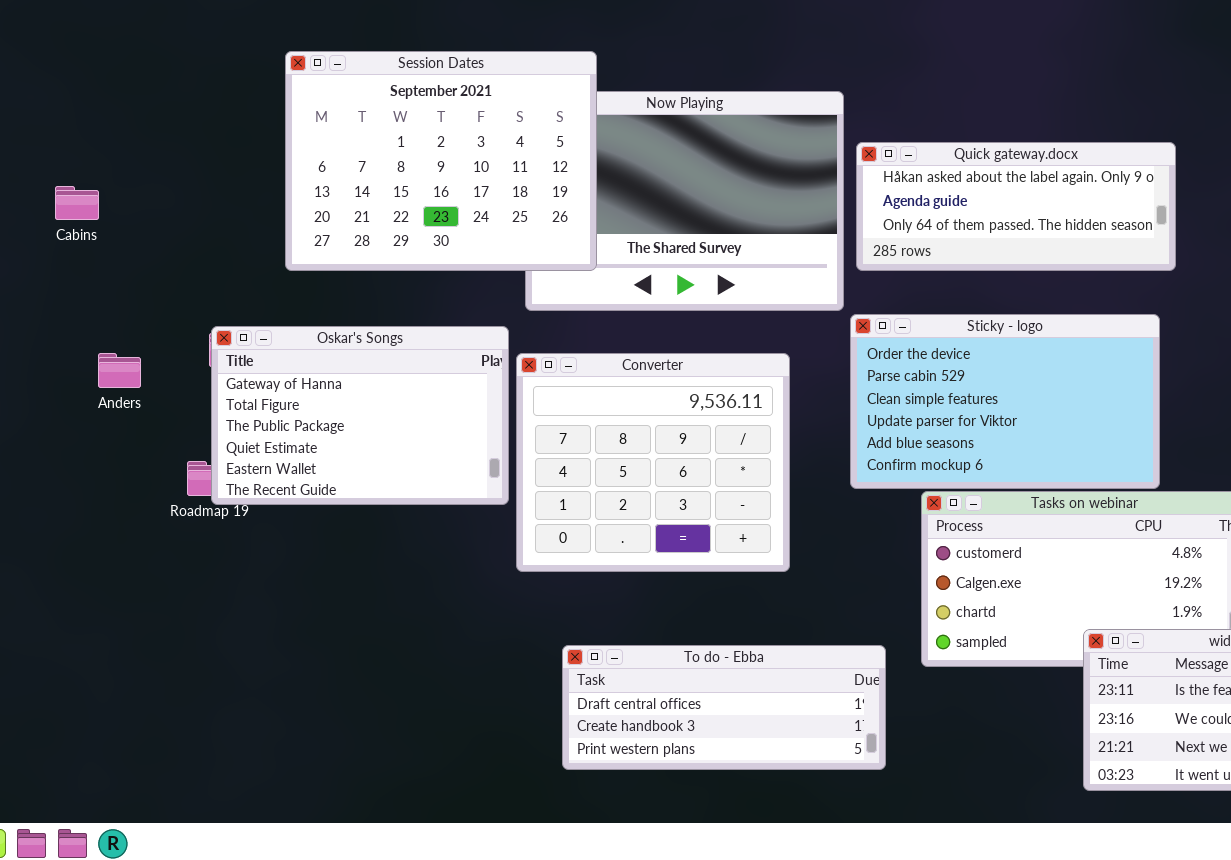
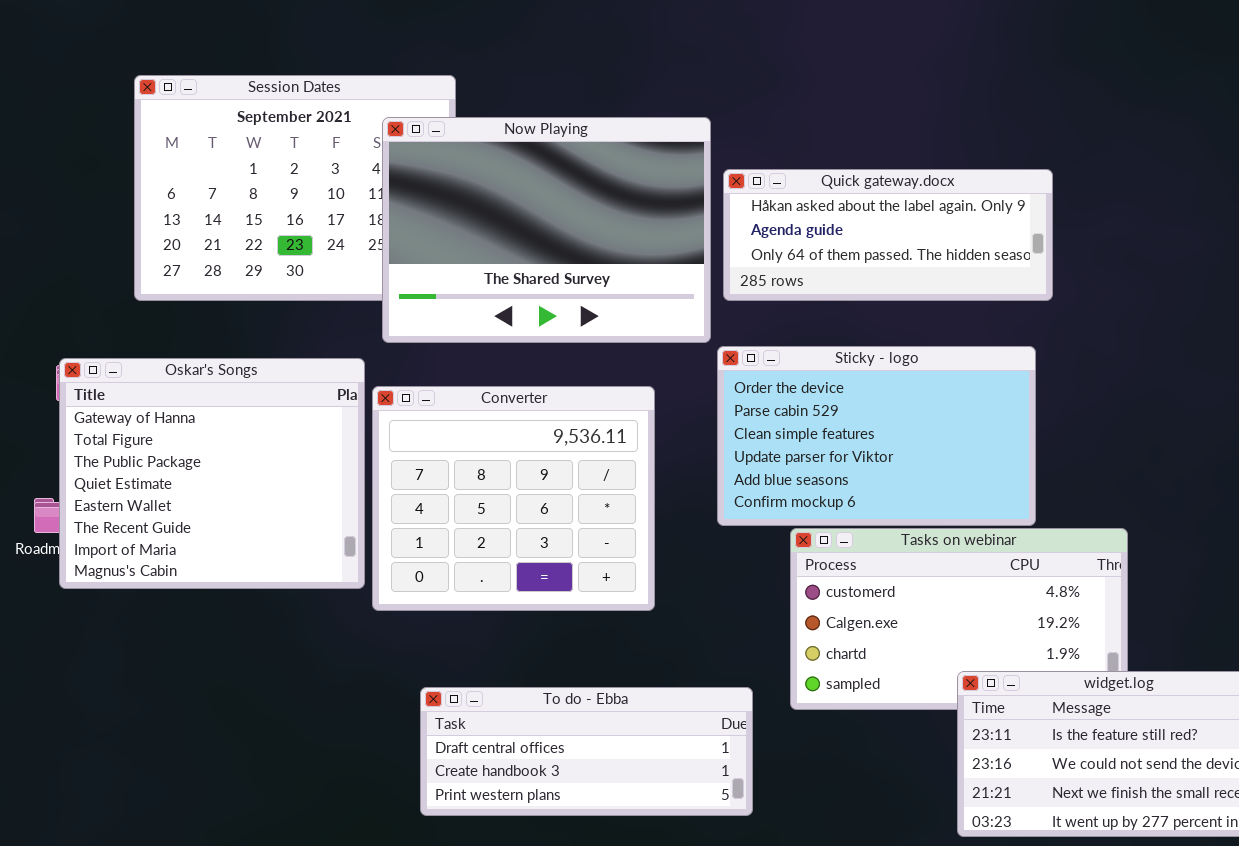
Now Playing: [525,91,844,311] -> [382,117,711,343], raised
Oskar's Songs: [211,326,509,505] -> [59,358,365,589], resized

